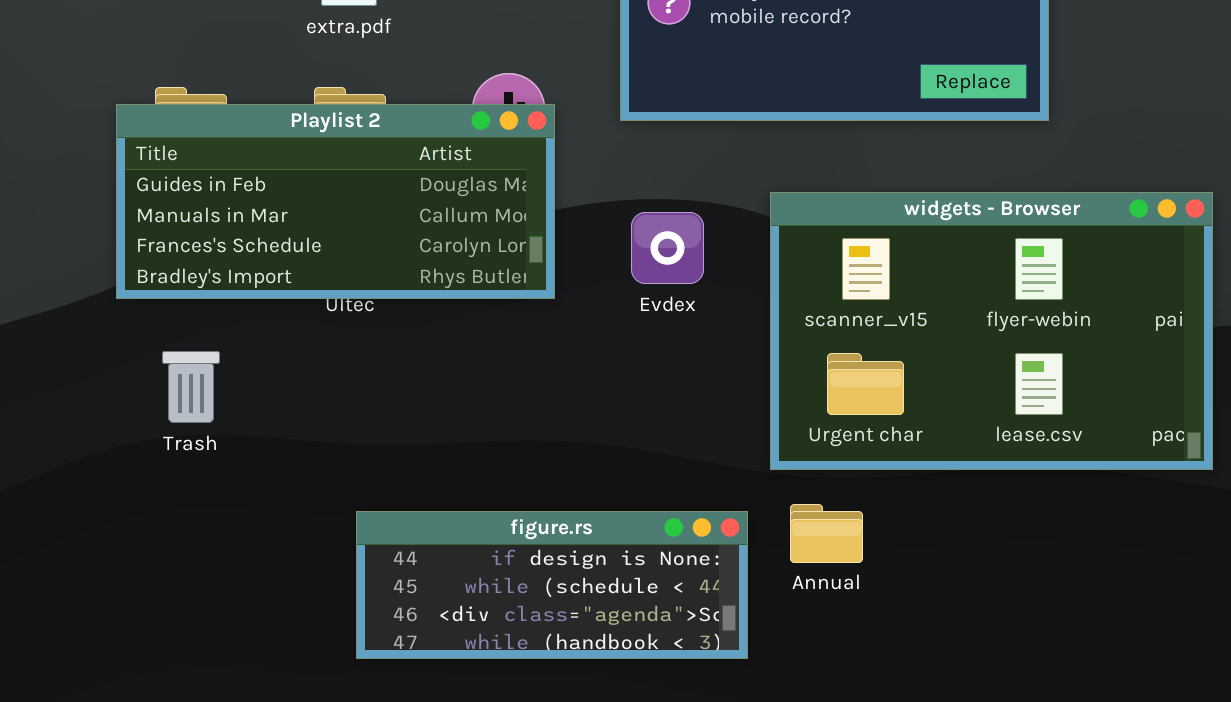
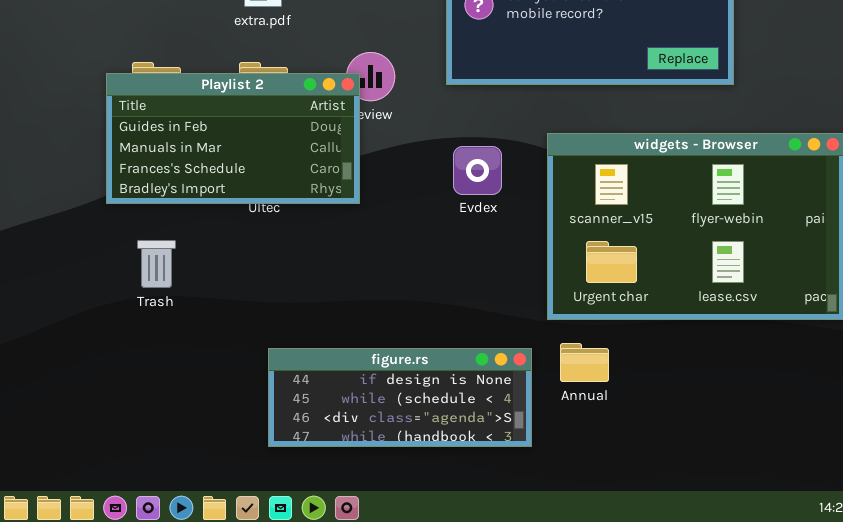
Playlist 2: [116,104,555,299] -> [106,73,360,204], resized

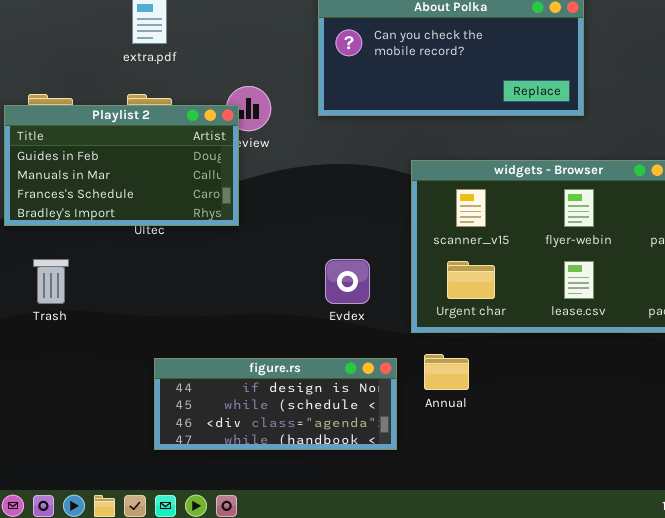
Evdex: [453,146,502,195] -> [325,259,370,304], moved

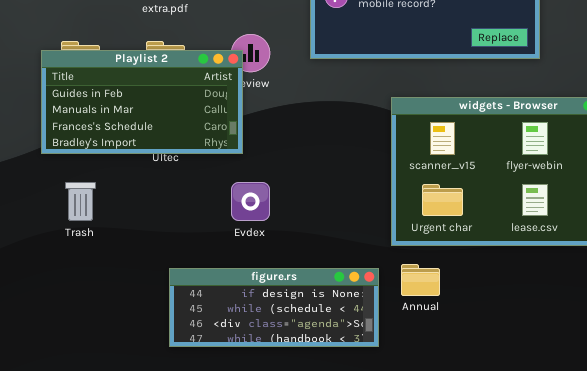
Evdex: [325,259,370,304] -> [231,182,270,221], moved

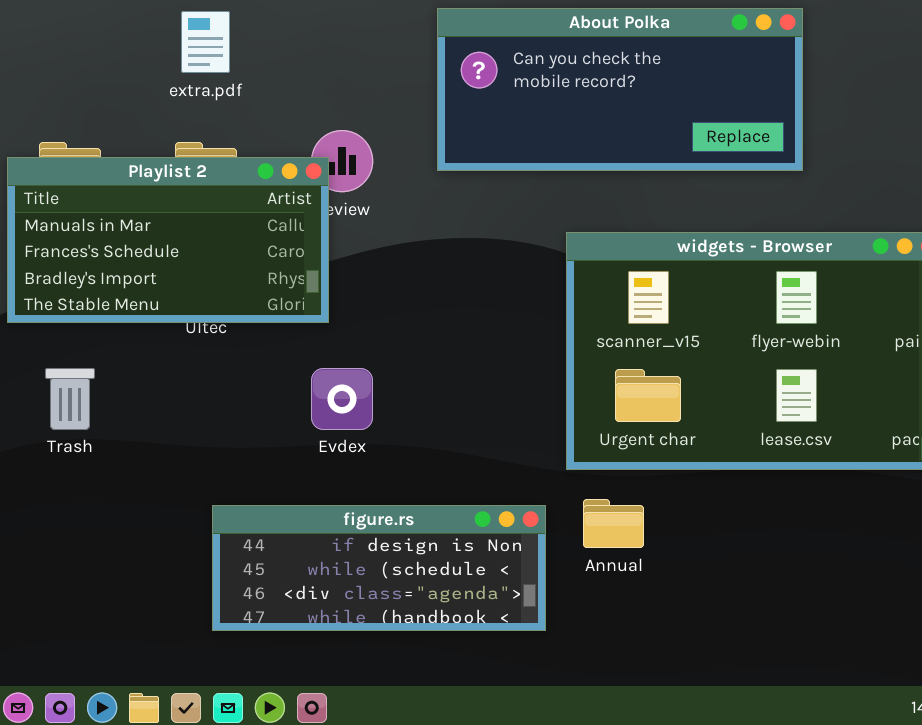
Playlist 2: [41,50,243,154] -> [7,157,329,323], scrolled down 1 row

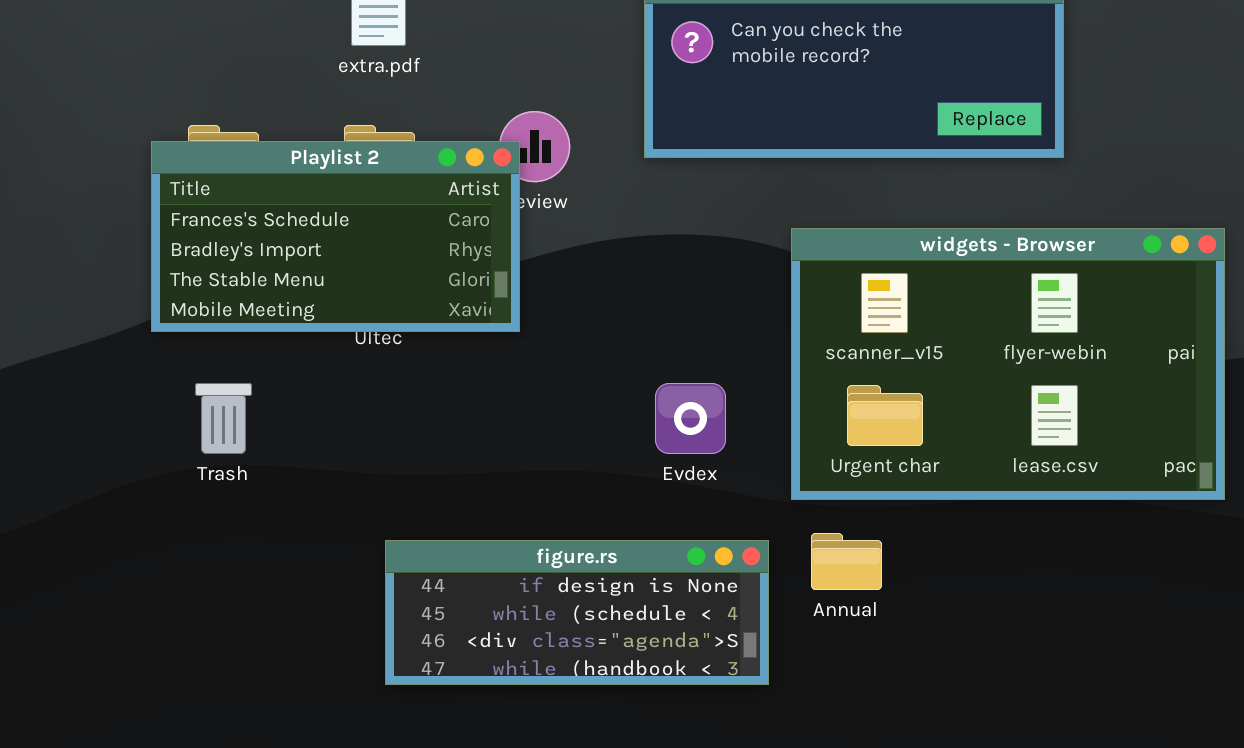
Playlist 2: [7,157,329,323] -> [151,141,520,332], scrolled down 1 row
Evdex: [311,368,373,430] -> [655,383,726,454], moved

